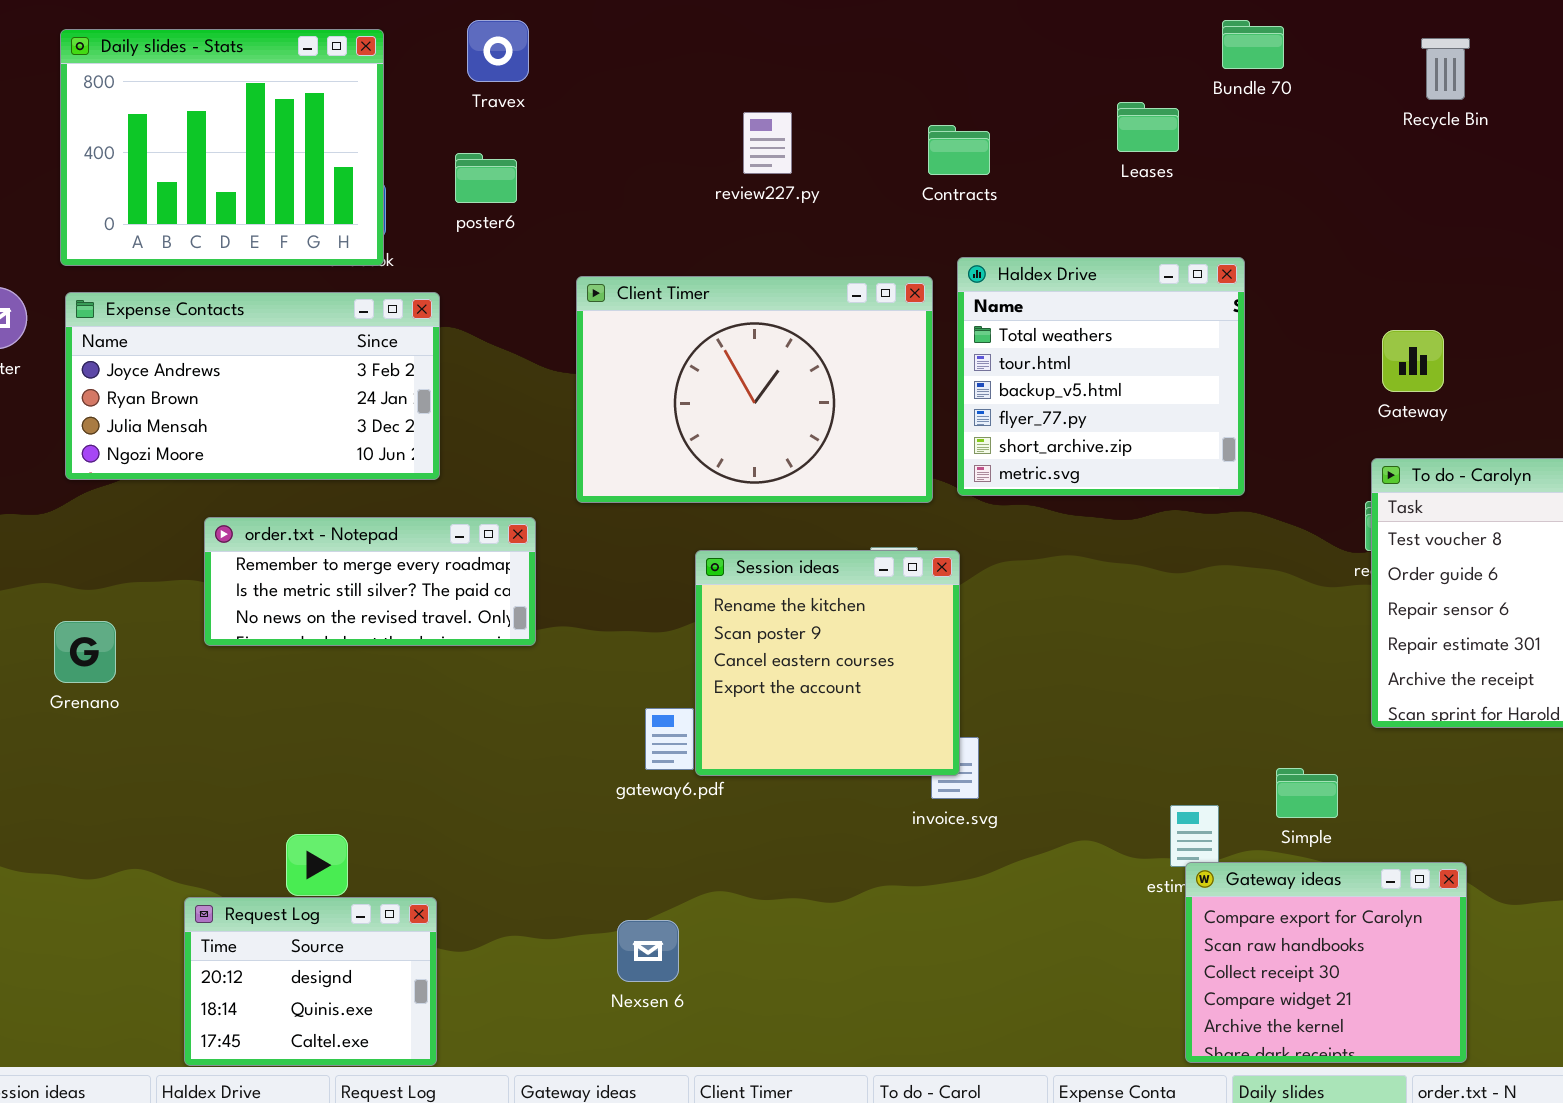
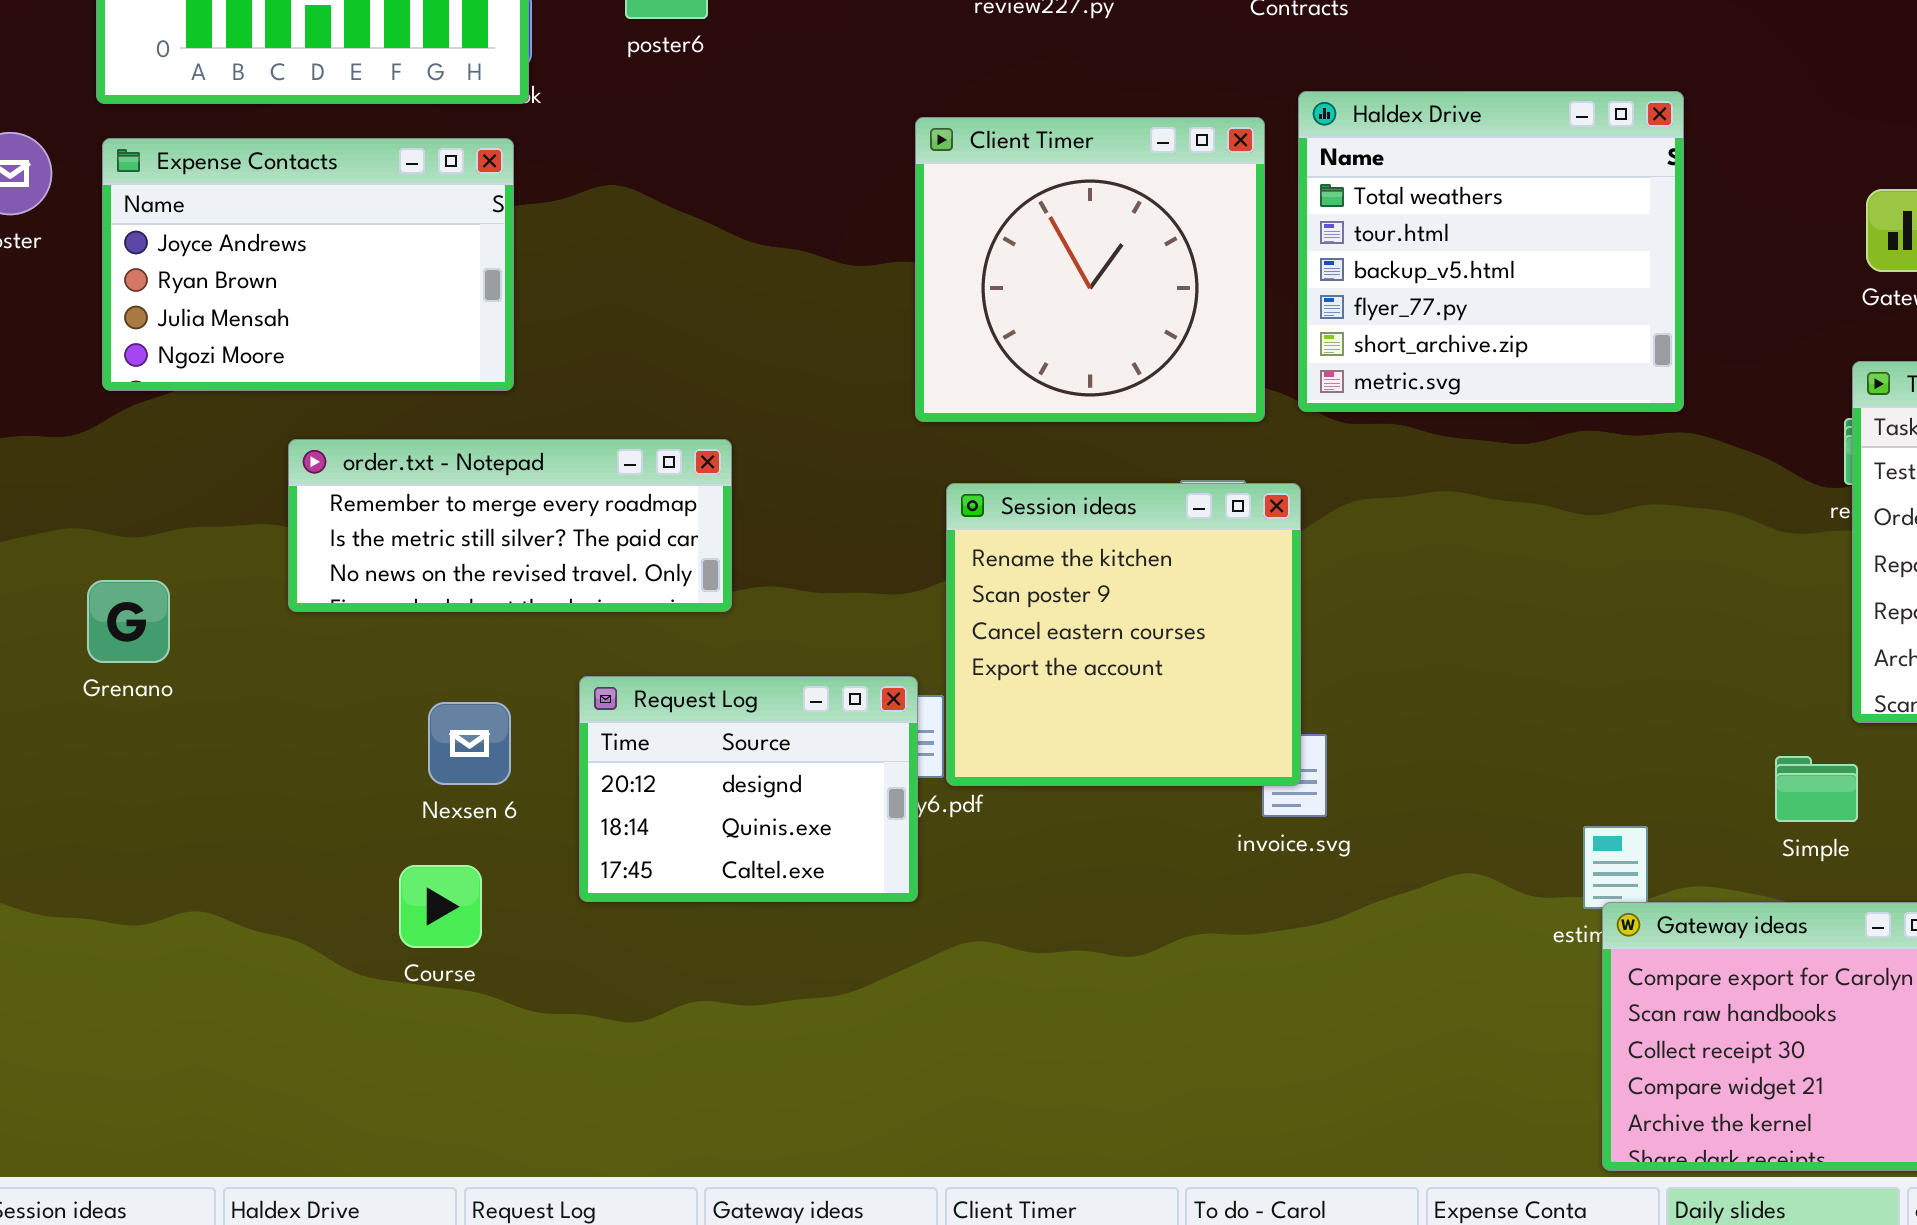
Client Timer: [576,276,933,503] -> [915,117,1265,422], resized
Expense Contacts: [65,292,440,480] -> [102,138,514,391], resized
Simple: [1276,768,1338,818] -> [1775,756,1858,822], moved
Request Log: [184,897,437,1066] -> [579,676,918,902], moved
Nexsen 6: [617,920,679,982] -> [428,702,511,785], moved

